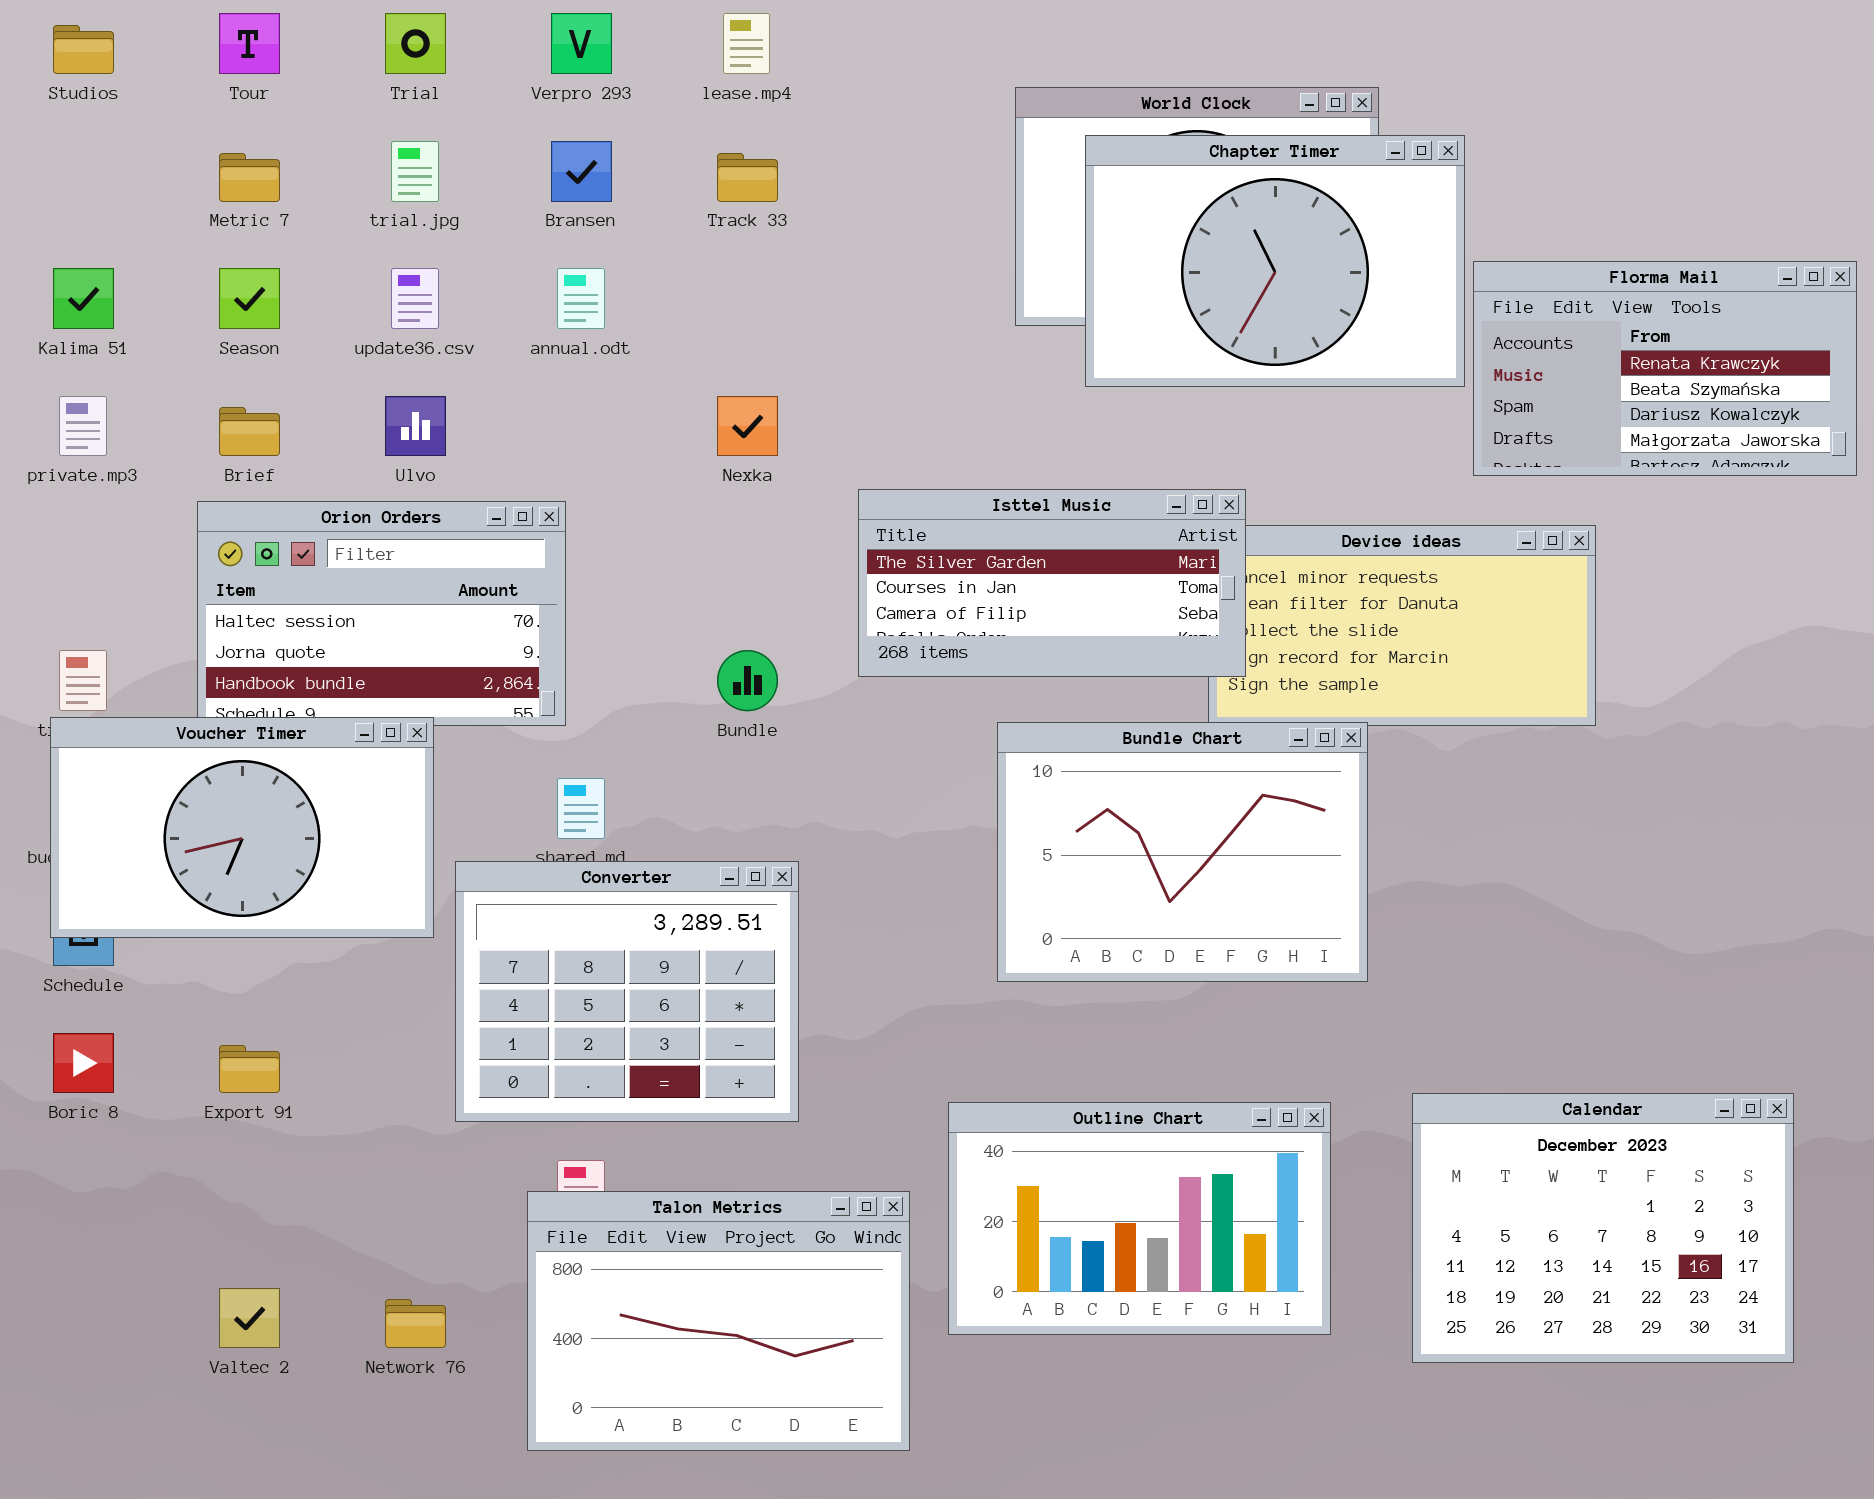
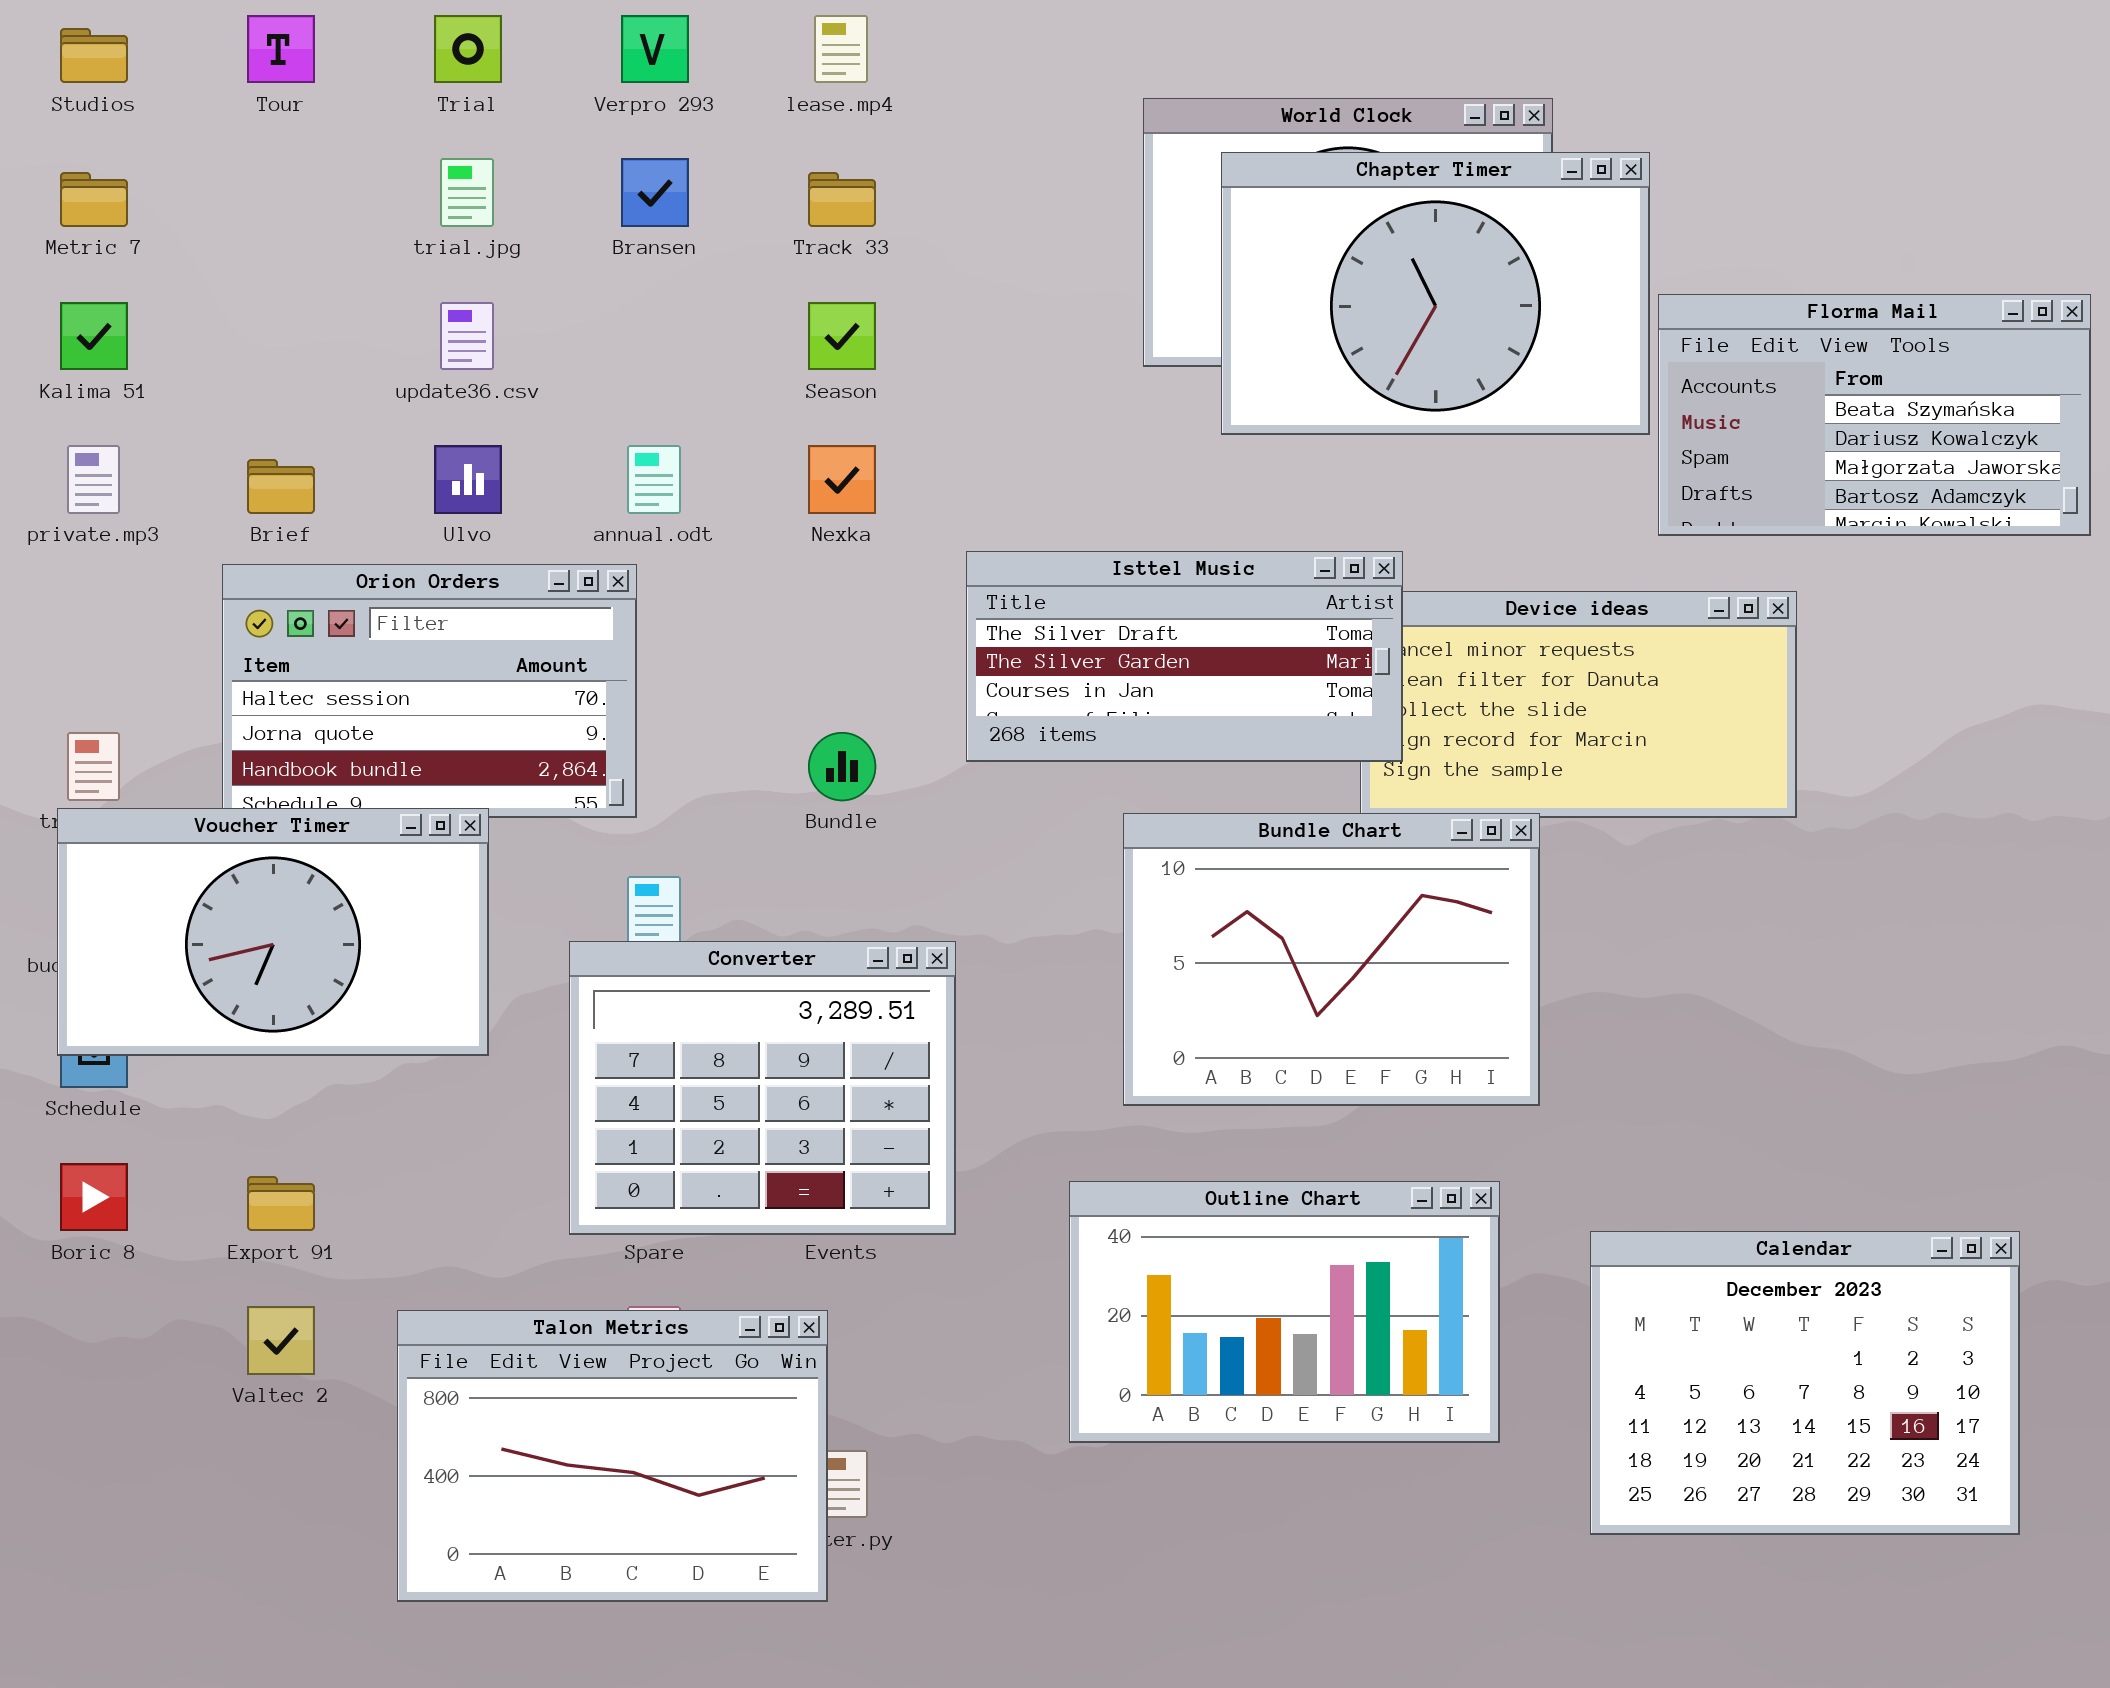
Metric 7: [219,153,280,202] -> [60,172,128,227], moved
Florma Mail: [1473,261,1857,476] -> [1658,294,2091,536], scrolled down 1 row
Season: [219,268,280,329] -> [808,302,876,370], moved
annual.odt: [557,268,605,329] -> [627,445,681,514], moved
Isttel Music: [858,489,1246,677] -> [966,551,1403,762], scrolled up 1 row
Converter: [455,861,799,1122] -> [569,941,956,1235], moved
Outline Chart: [948,1102,1331,1335] -> [1069,1181,1500,1443], moved
Talon Metrics: [527,1191,910,1451] -> [397,1310,828,1602], moved
Valtec 2: [219,1288,280,1348] -> [247,1306,315,1375], moved

